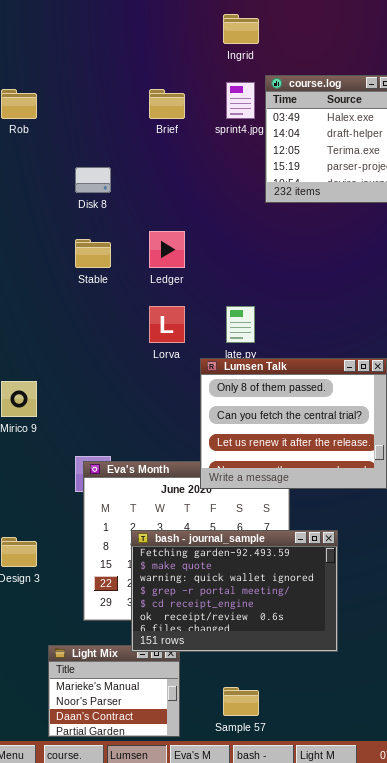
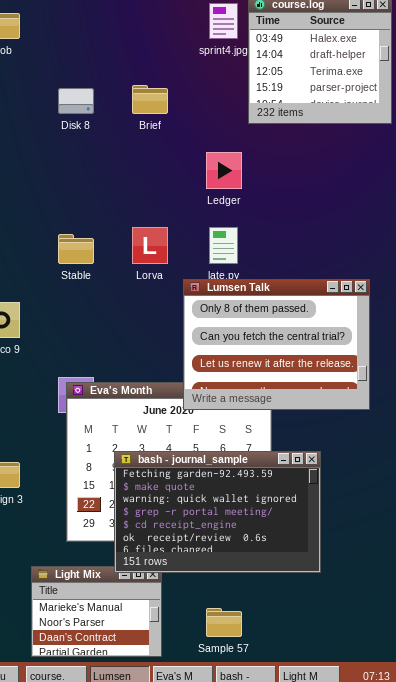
Brief: [149,89,185,119] -> [132,85,168,114], moved
Ledger: [149,231,185,268] -> [206,152,242,189], moved
Stable: [75,239,111,268] -> [58,234,94,264], moved

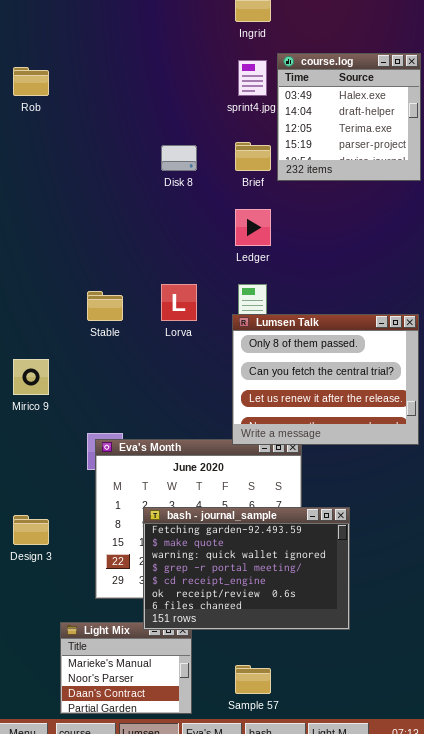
Brief: [132,85,168,114] -> [235,142,271,171], moved
Disk 8: [58,88,94,114] -> [161,145,197,171], moved
Lumsen Talk: [183,279,370,410] -> [232,314,419,445], moved

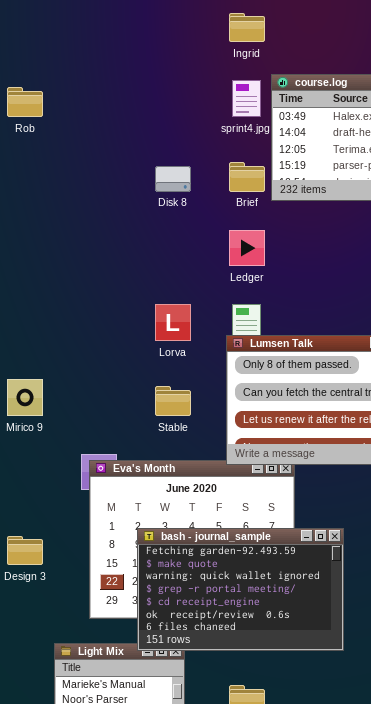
Stable: [87,291,123,321] -> [155,386,191,416], moved

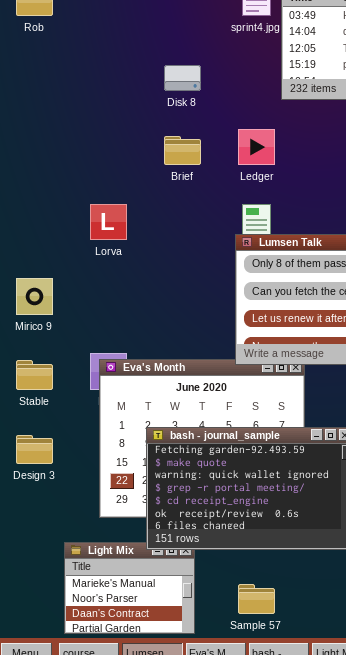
Brief: [229,162,265,192] -> [164,136,201,165], moved
Lorva: [155,304,191,341] -> [90,204,127,240], moved
Stable: [155,386,191,416] -> [16,360,53,390], moved

